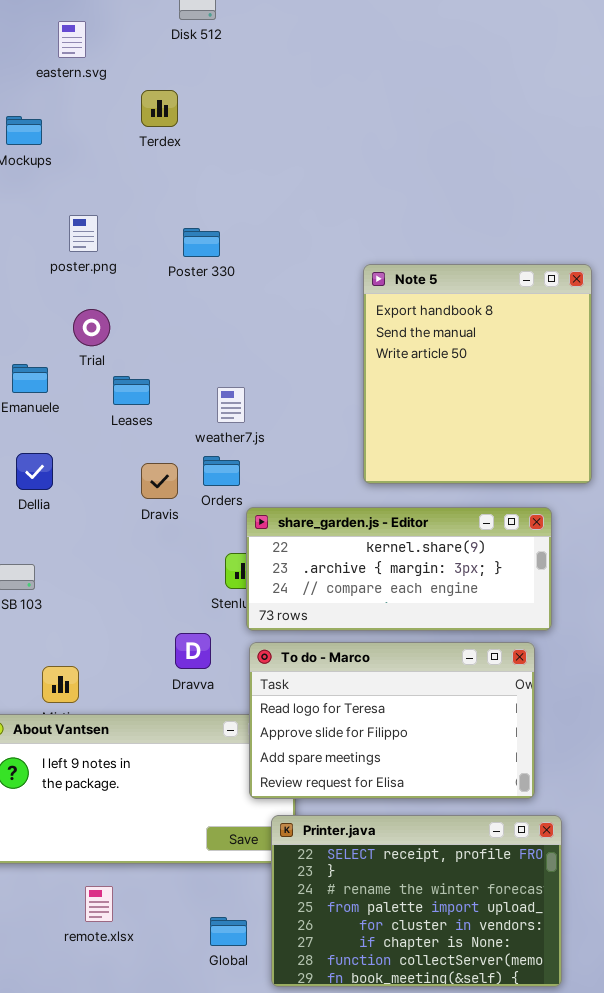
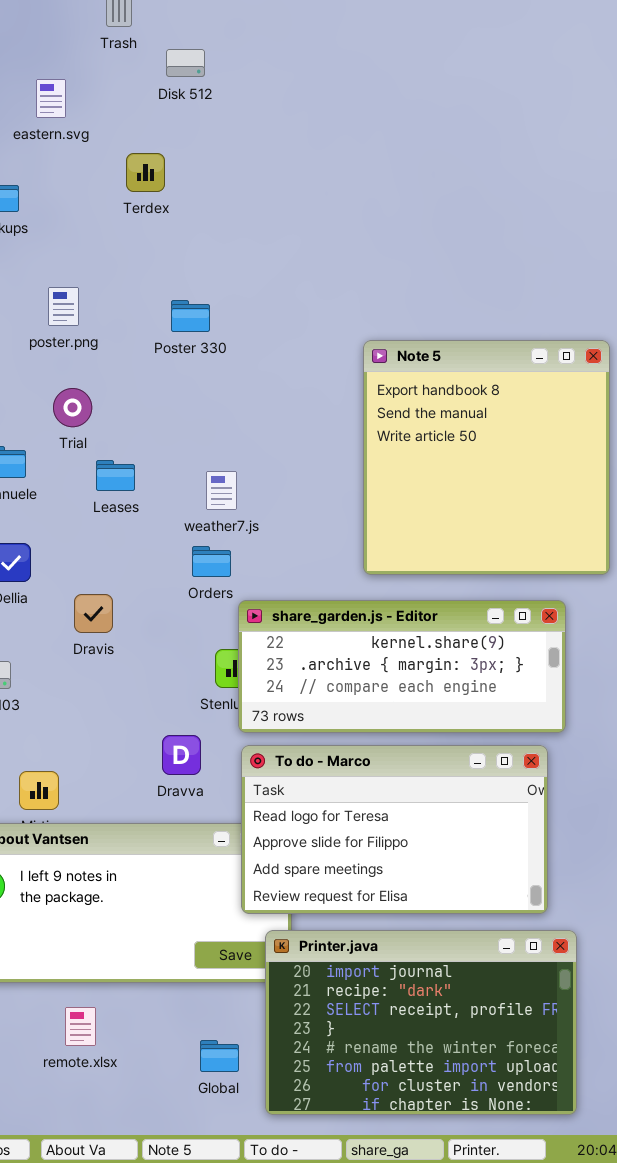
Dravis: [141,463,178,499] -> [74,594,113,633], moved
Printer.java: [271,815,562,987] -> [265,930,577,1115], scrolled up 2 rows

